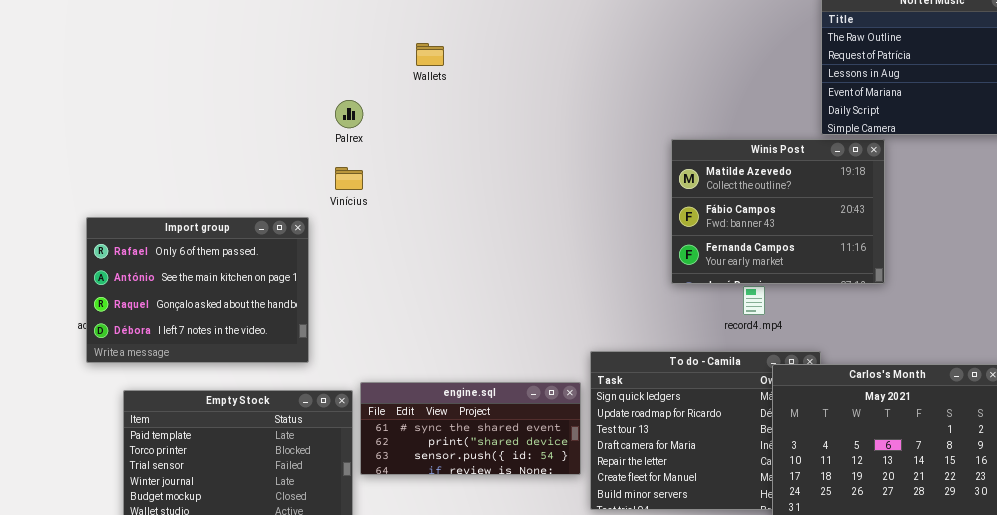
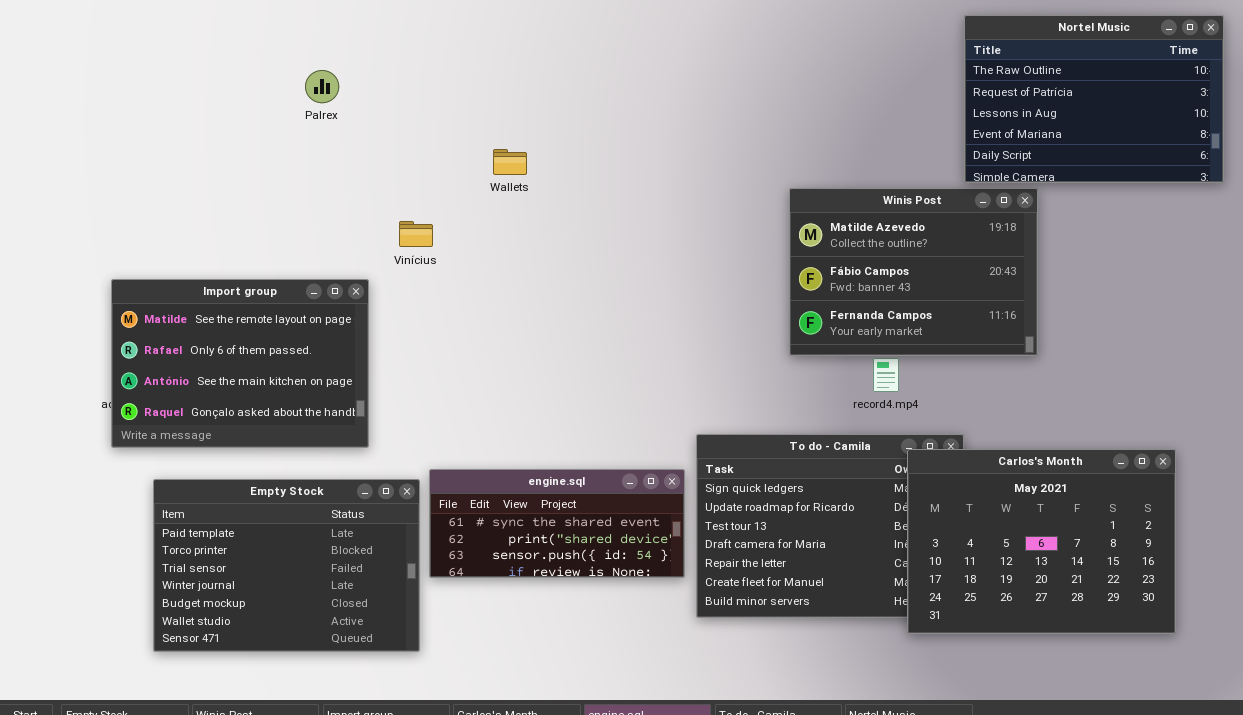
Wallets: [416,43,444,66] -> [493,149,527,175], moved
Palrex: [335,100,363,128] -> [305,70,339,103], moved
Import group: [86,217,309,363] -> [111,279,369,448], scrolled up 1 row

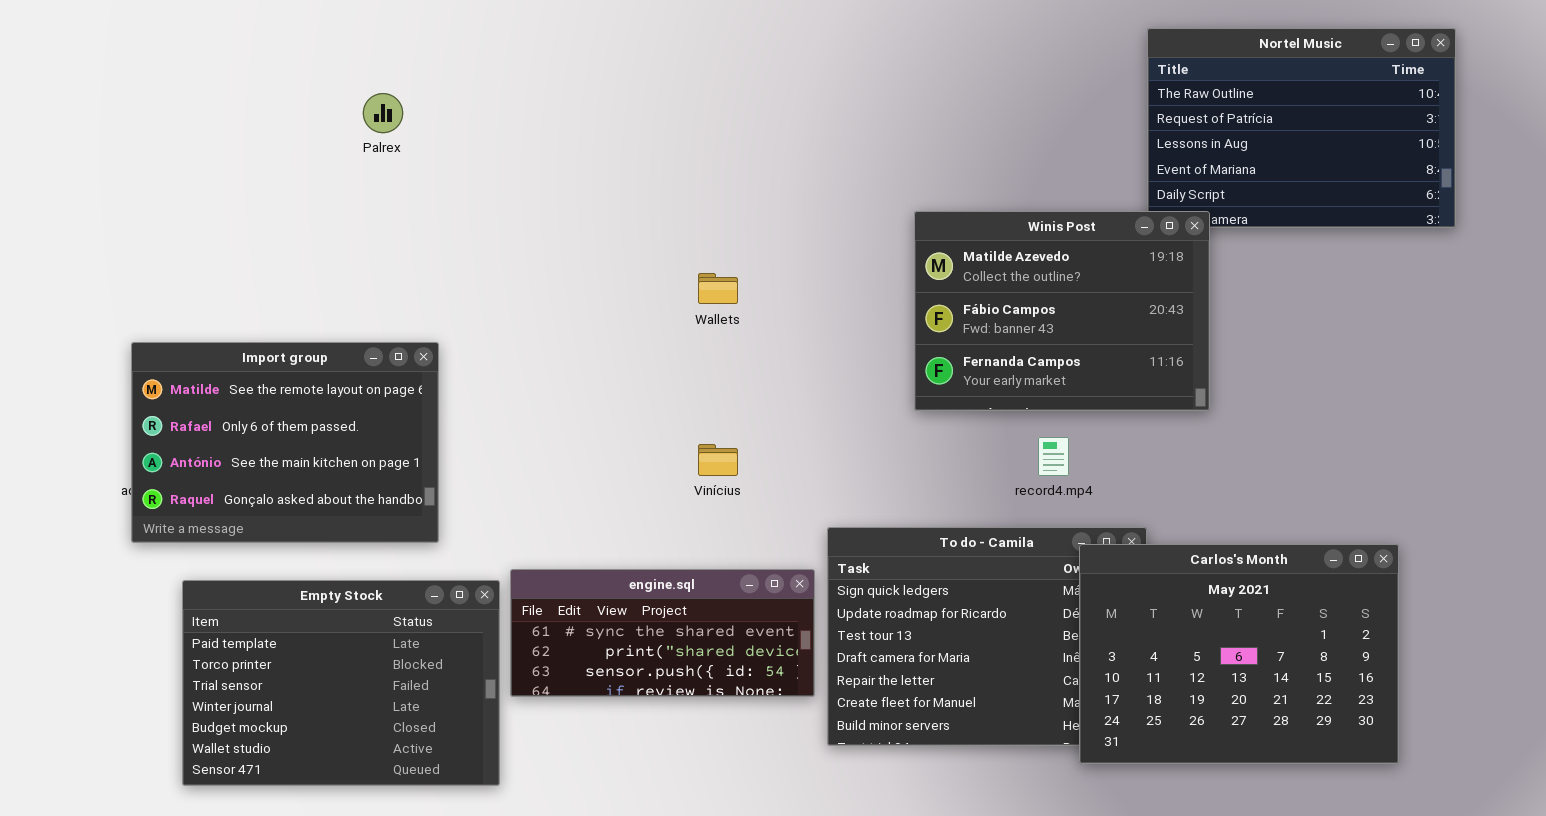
Wallets: [493,149,527,175] -> [698,273,738,304], moved
Winis Post: [789,188,1038,356] -> [914,211,1210,411], moved
Vinícius: [399,221,433,247] -> [698,444,738,476], moved

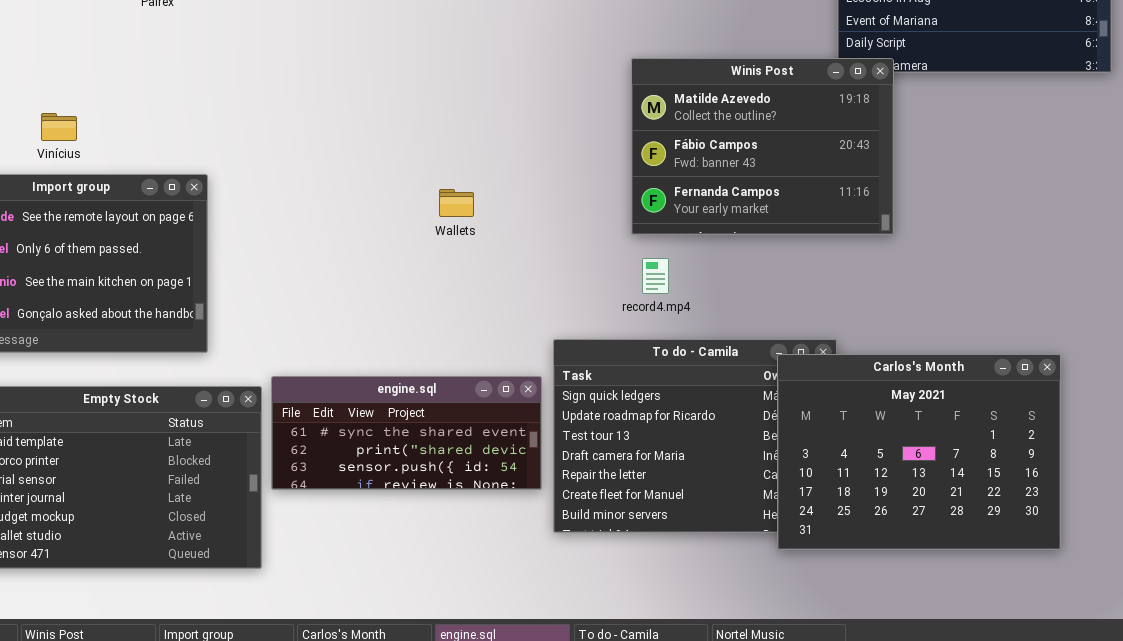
Wallets: [698,273,738,304] -> [439,189,474,217], moved
record4.mp4: [1038,437,1069,476] -> [642,258,669,294], moved
Vinícius: [698,444,738,476] -> [41,113,77,141], moved

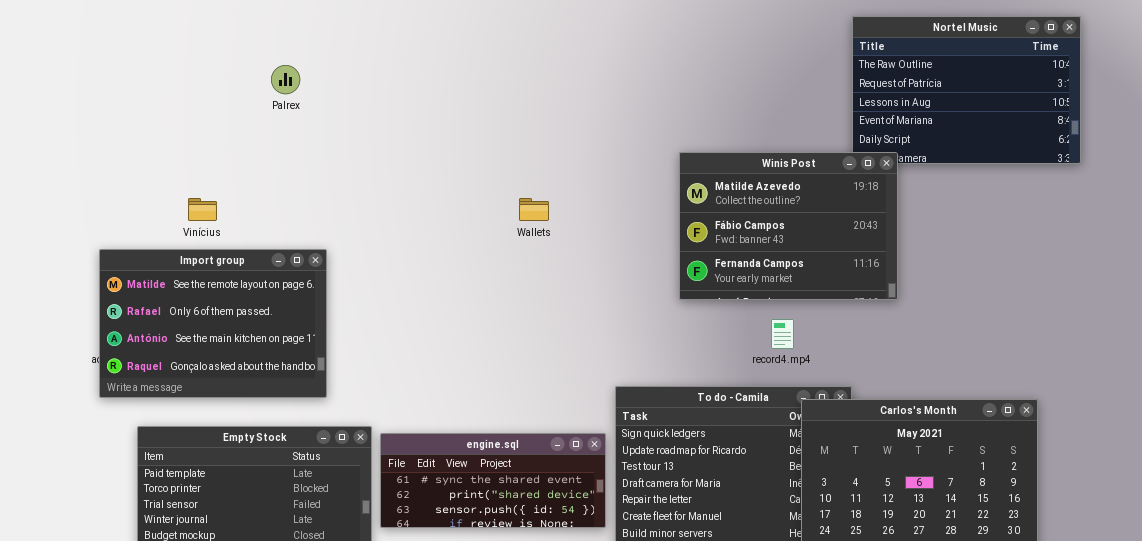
Wallets: [439,189,474,217] -> [519,198,549,221], moved
record4.mp4: [642,258,669,294] -> [771,319,794,349], moved
engine.sql: [271,376,542,490] -> [380,433,606,528], moved

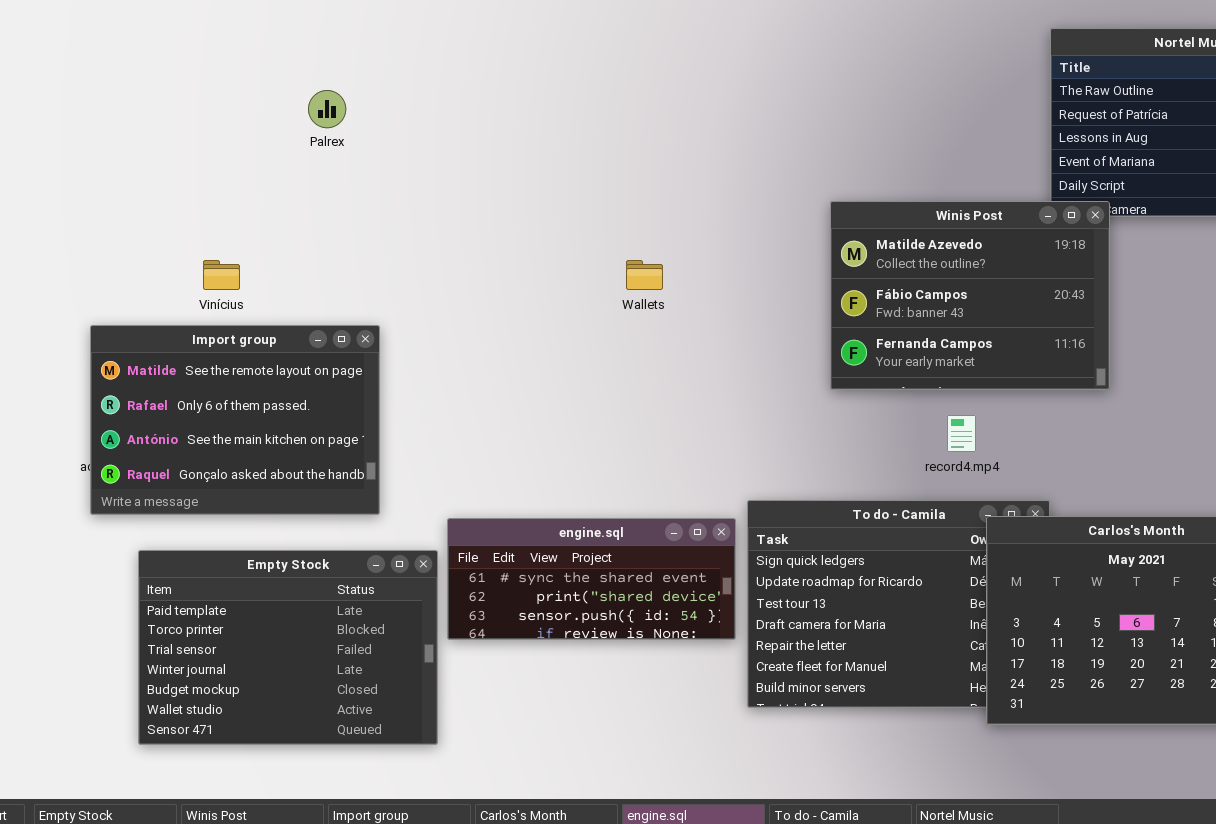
engine.sql: [380,433,606,528] -> [447,518,736,640], moved

